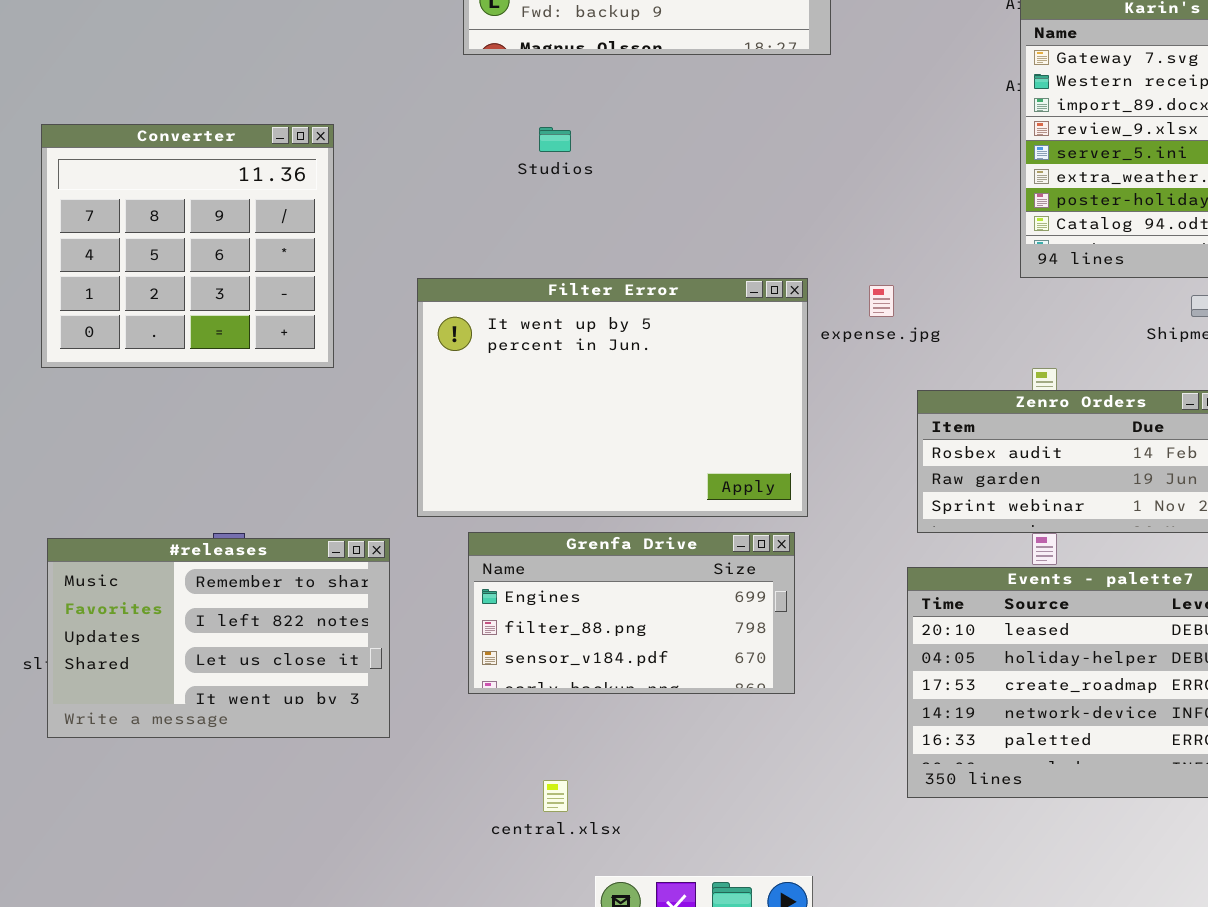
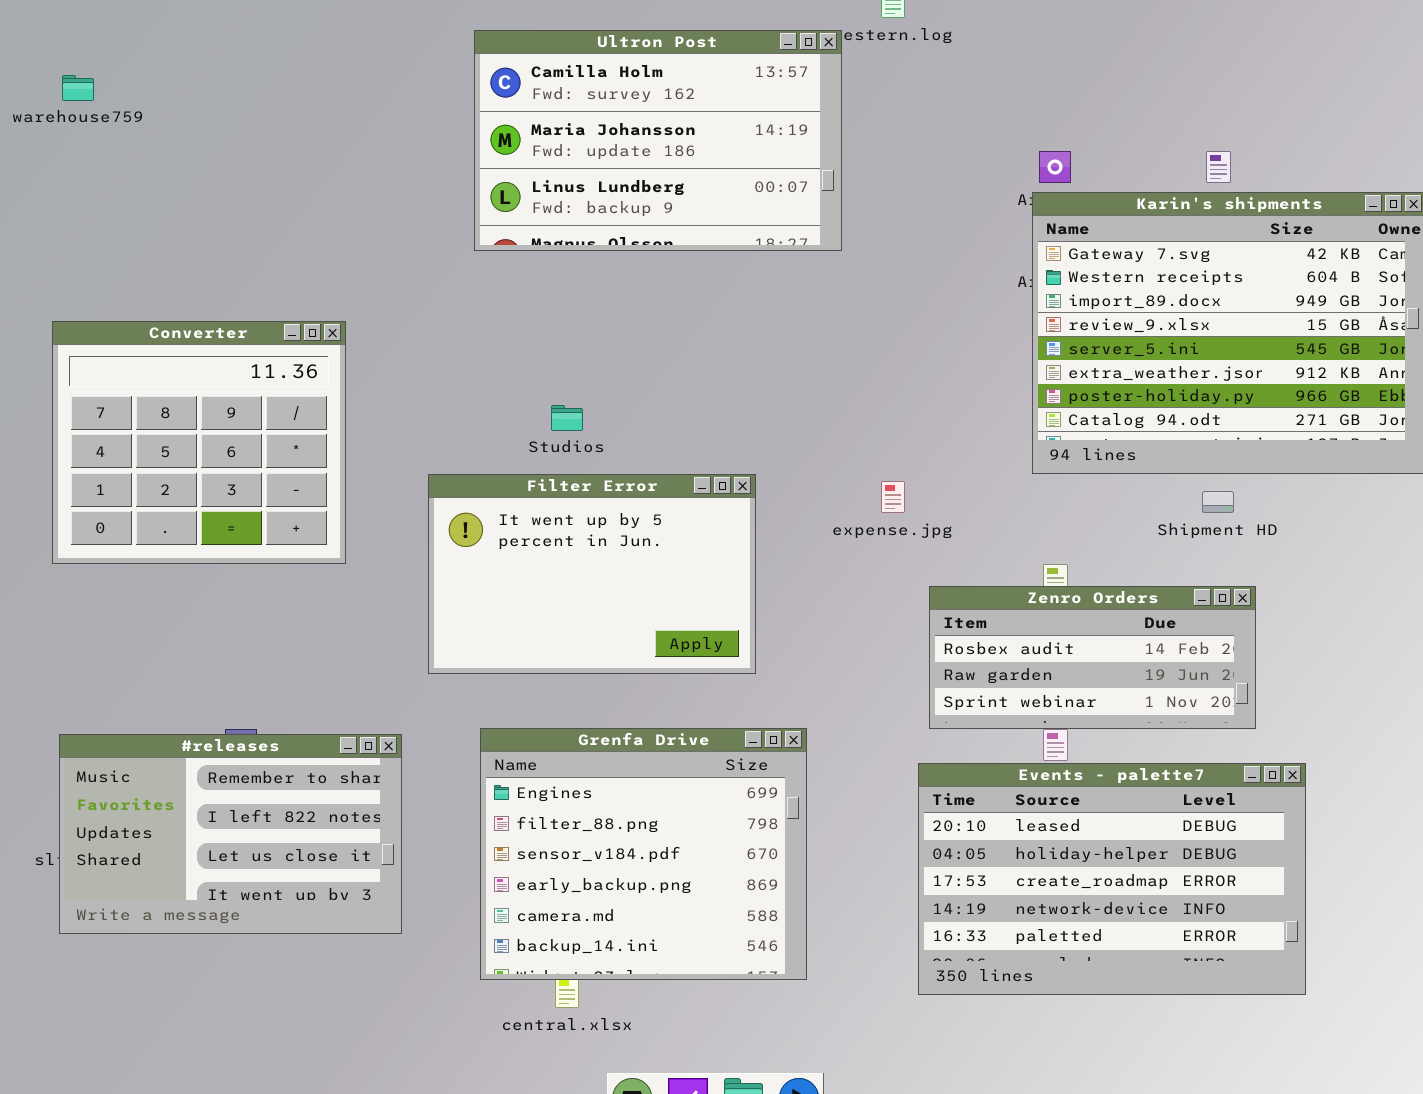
Studios: [539,127,571,152] -> [551,405,583,431], moved
Filter Error: [417,278,808,517] -> [428,474,756,674], resized
Grenfa Drive: [468,532,795,694] -> [480,728,807,980], resized

